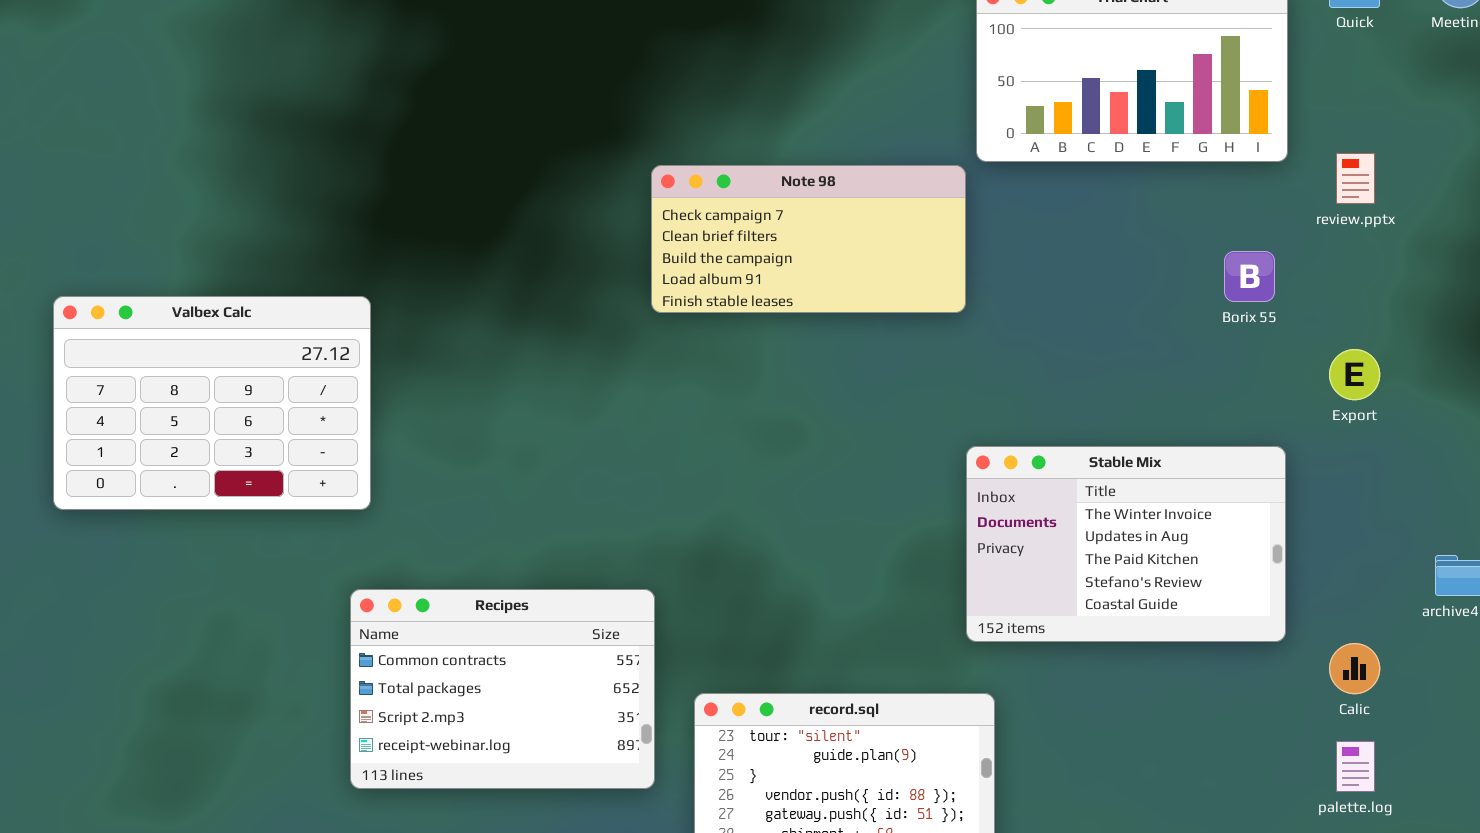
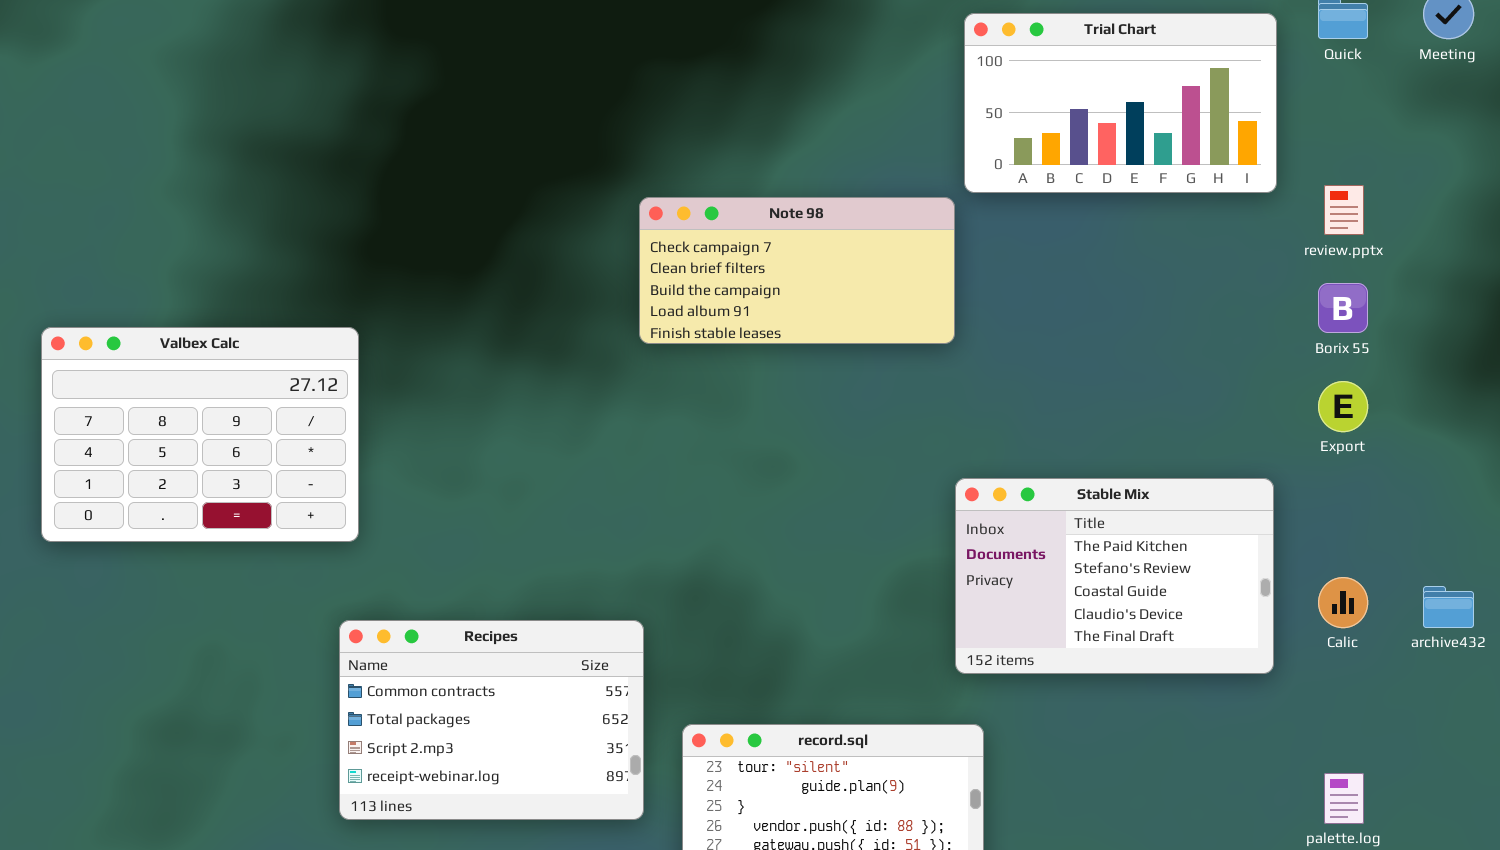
Borix 55: [1224,251,1275,302] -> [1318,283,1368,333], moved
Stable Mix: [966,446,1286,642] -> [955,478,1274,674], scrolled down 2 rows
Calic: [1329,643,1380,694] -> [1318,577,1368,628], moved

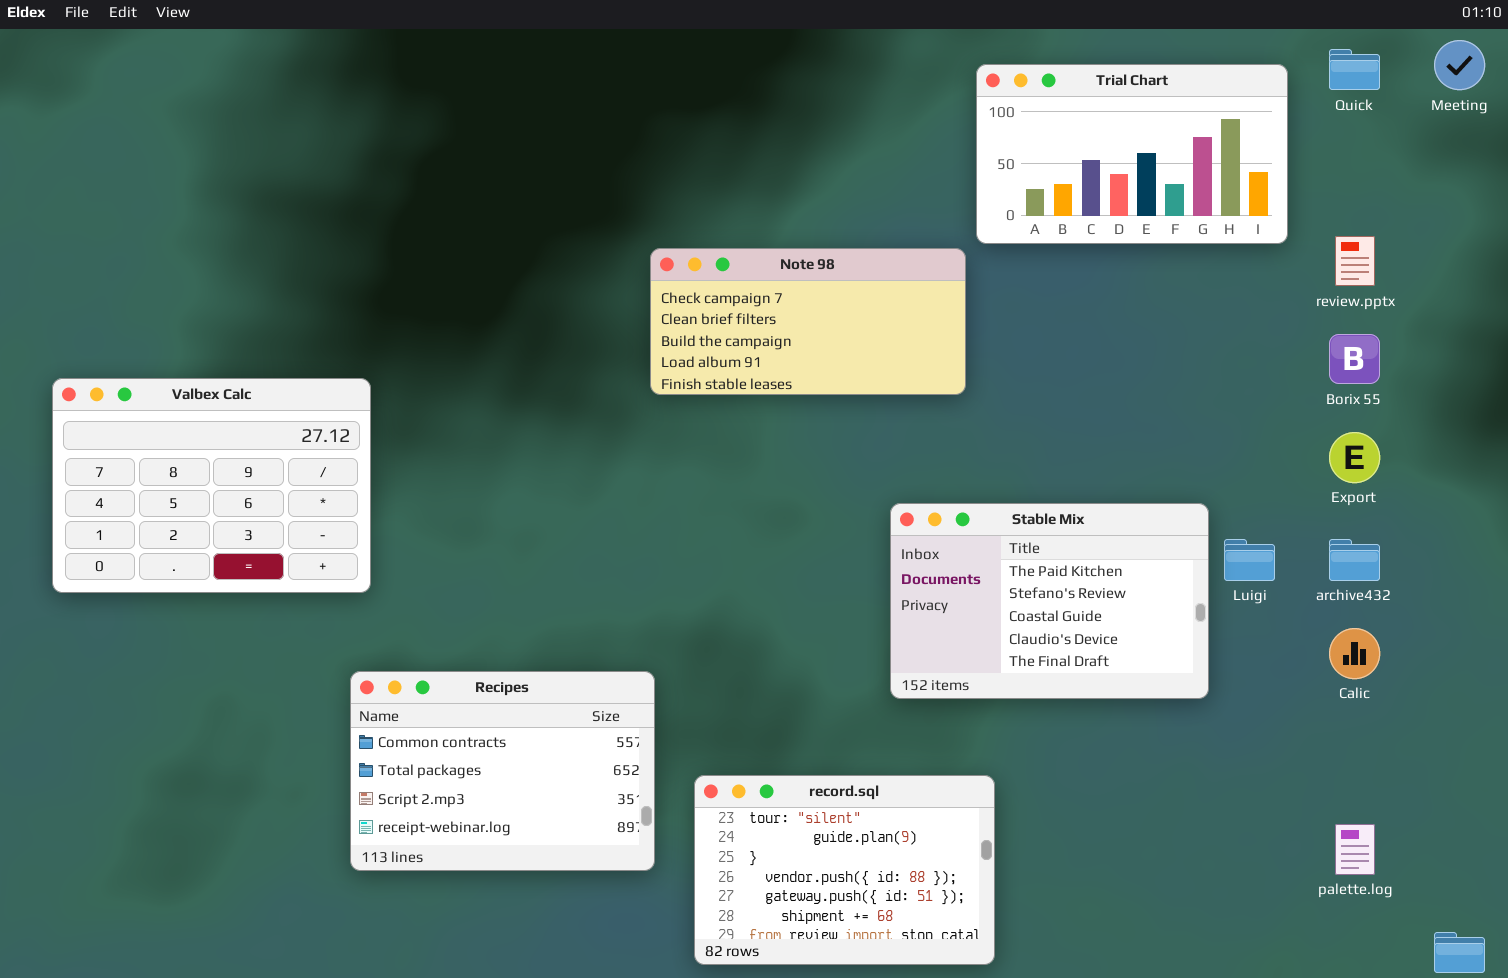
Stable Mix: [955,478,1274,674] -> [890,503,1209,699], moved
archive432: [1423,586,1474,628] -> [1329,539,1380,581], moved

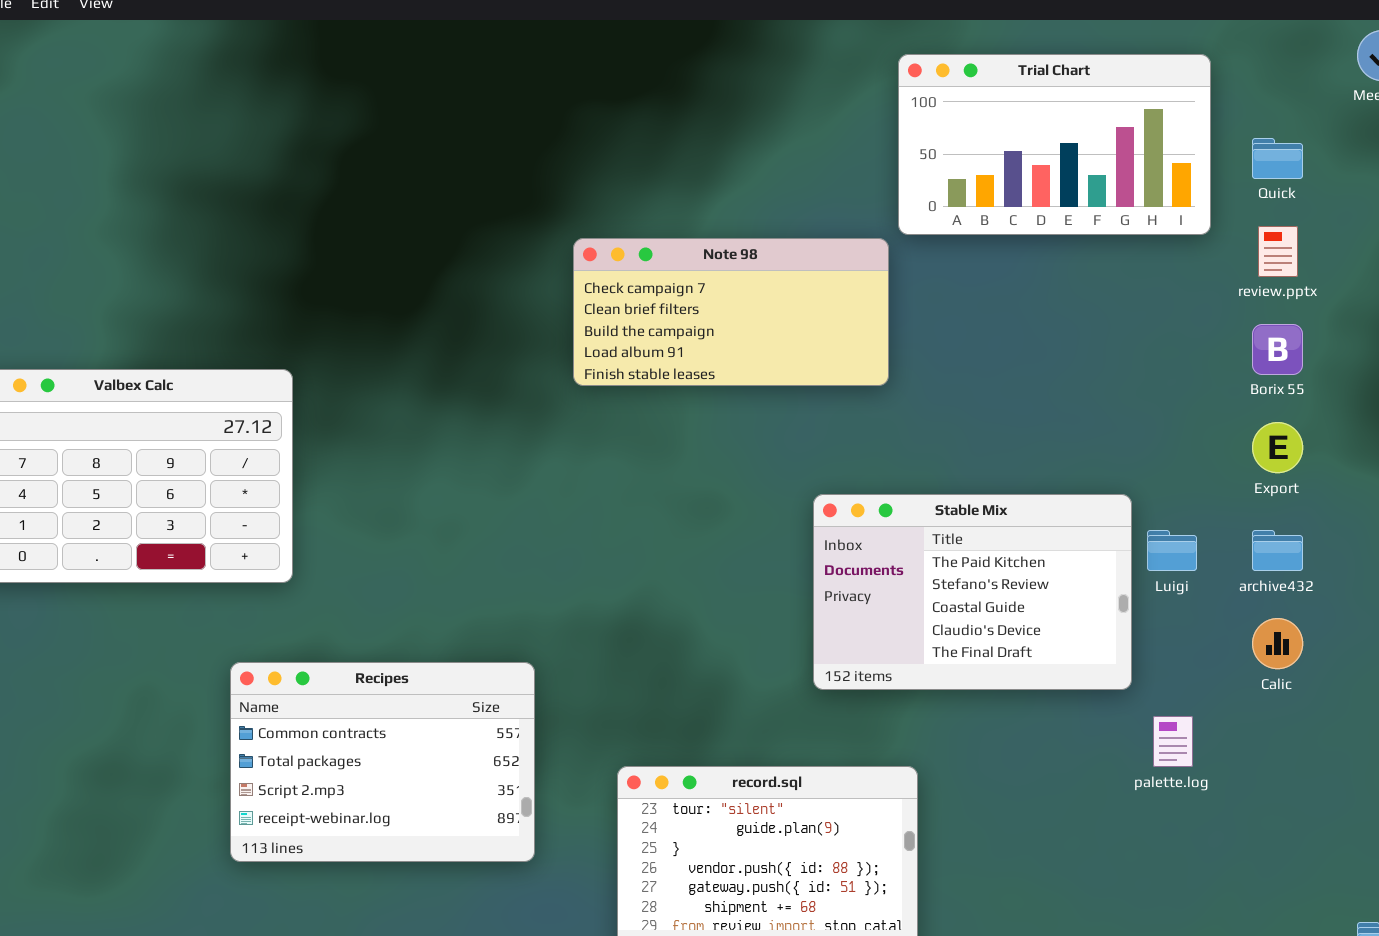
Quick: [1329,49,1380,90] -> [1252,138,1303,179], moved
Recipes: [350,671,655,871] -> [230,662,535,862], moved
palette.log: [1335,824,1375,875] -> [1153,716,1193,767], moved

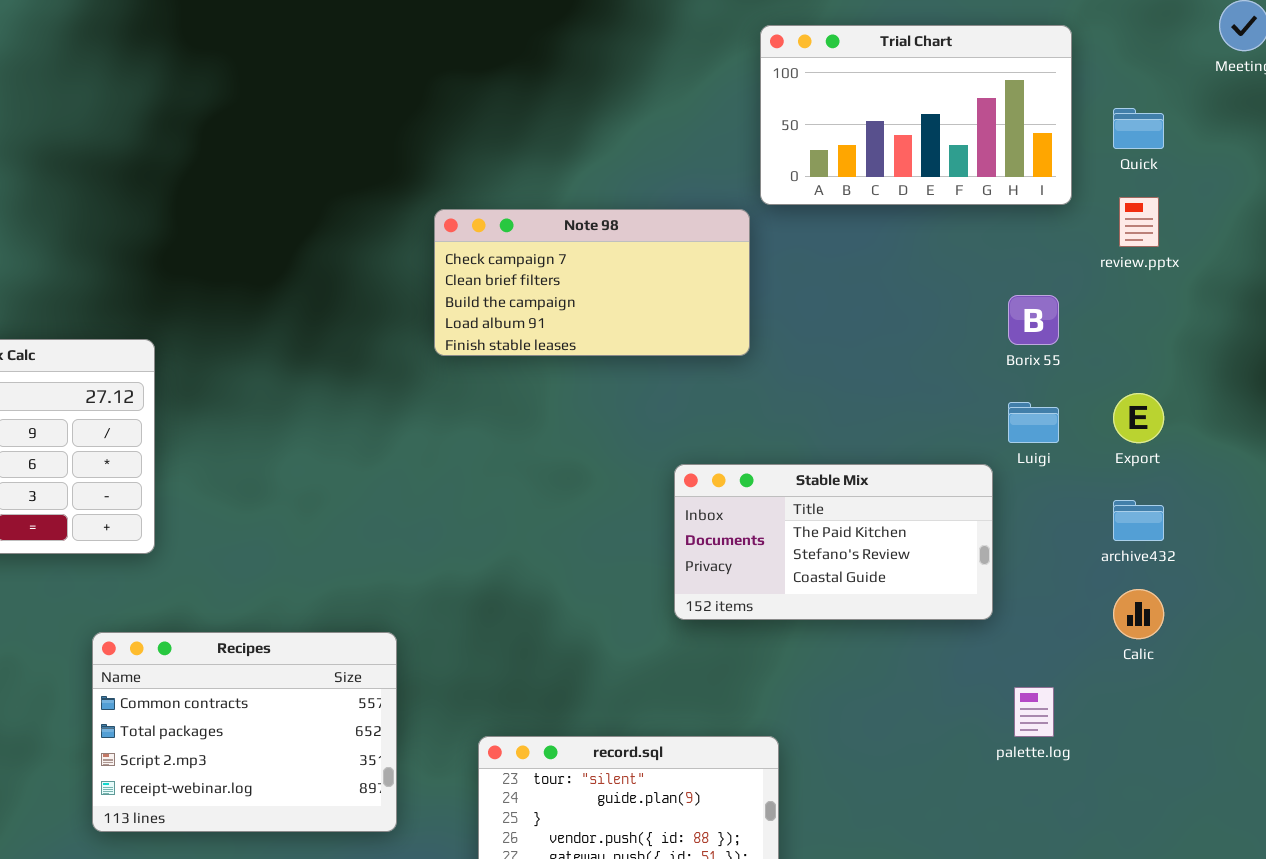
Borix 55: [1252,324,1303,375] -> [1008,295,1059,345], moved
Stable Mix: [813,494,1132,690] -> [674,464,993,620], resized
Luigi: [1147,530,1197,571] -> [1008,402,1059,443], moved

